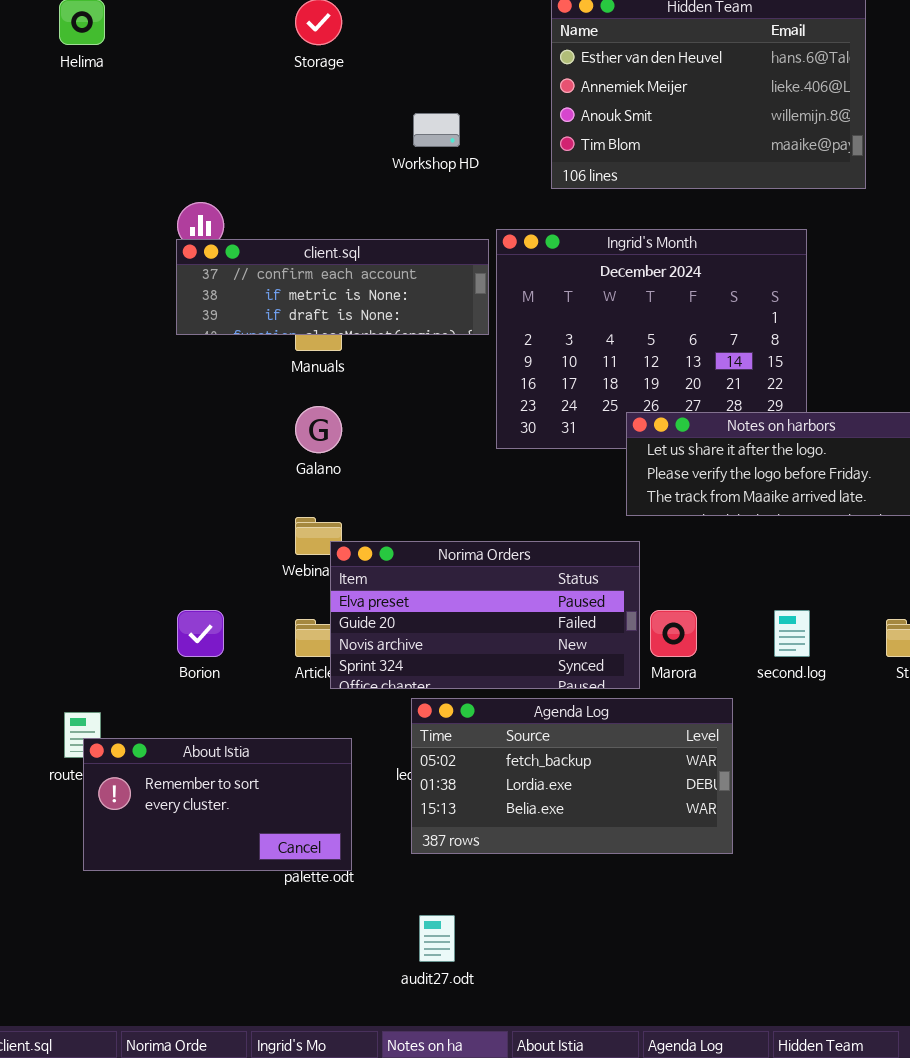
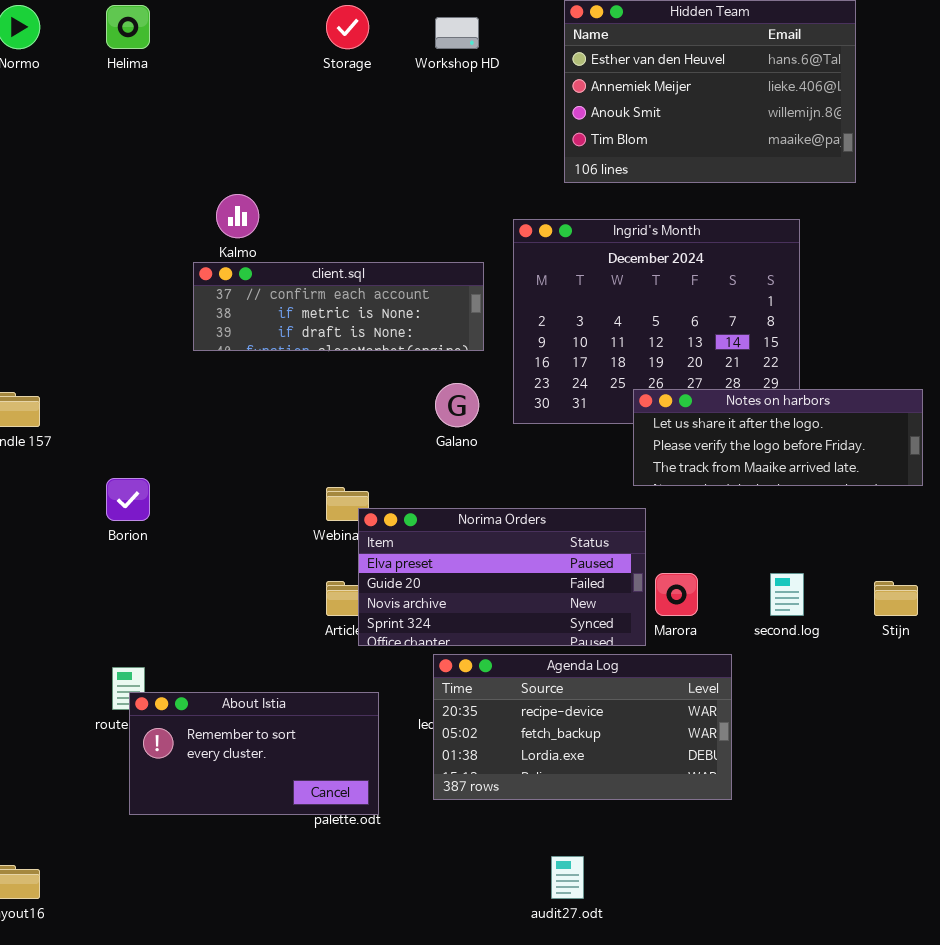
Workshop HD: [413,113,460,147] -> [435,17,479,49], moved
client.sql: [176,239,489,335] -> [193,262,484,351], moved
Galano: [295,406,342,453] -> [435,383,479,427], moved
Borion: [177,610,224,657] -> [106,478,150,521], moved
Agenda Log: [411,698,733,854] -> [433,654,732,800], scrolled up 1 row
audit27.odt: [419,915,455,962] -> [551,856,584,899], moved

